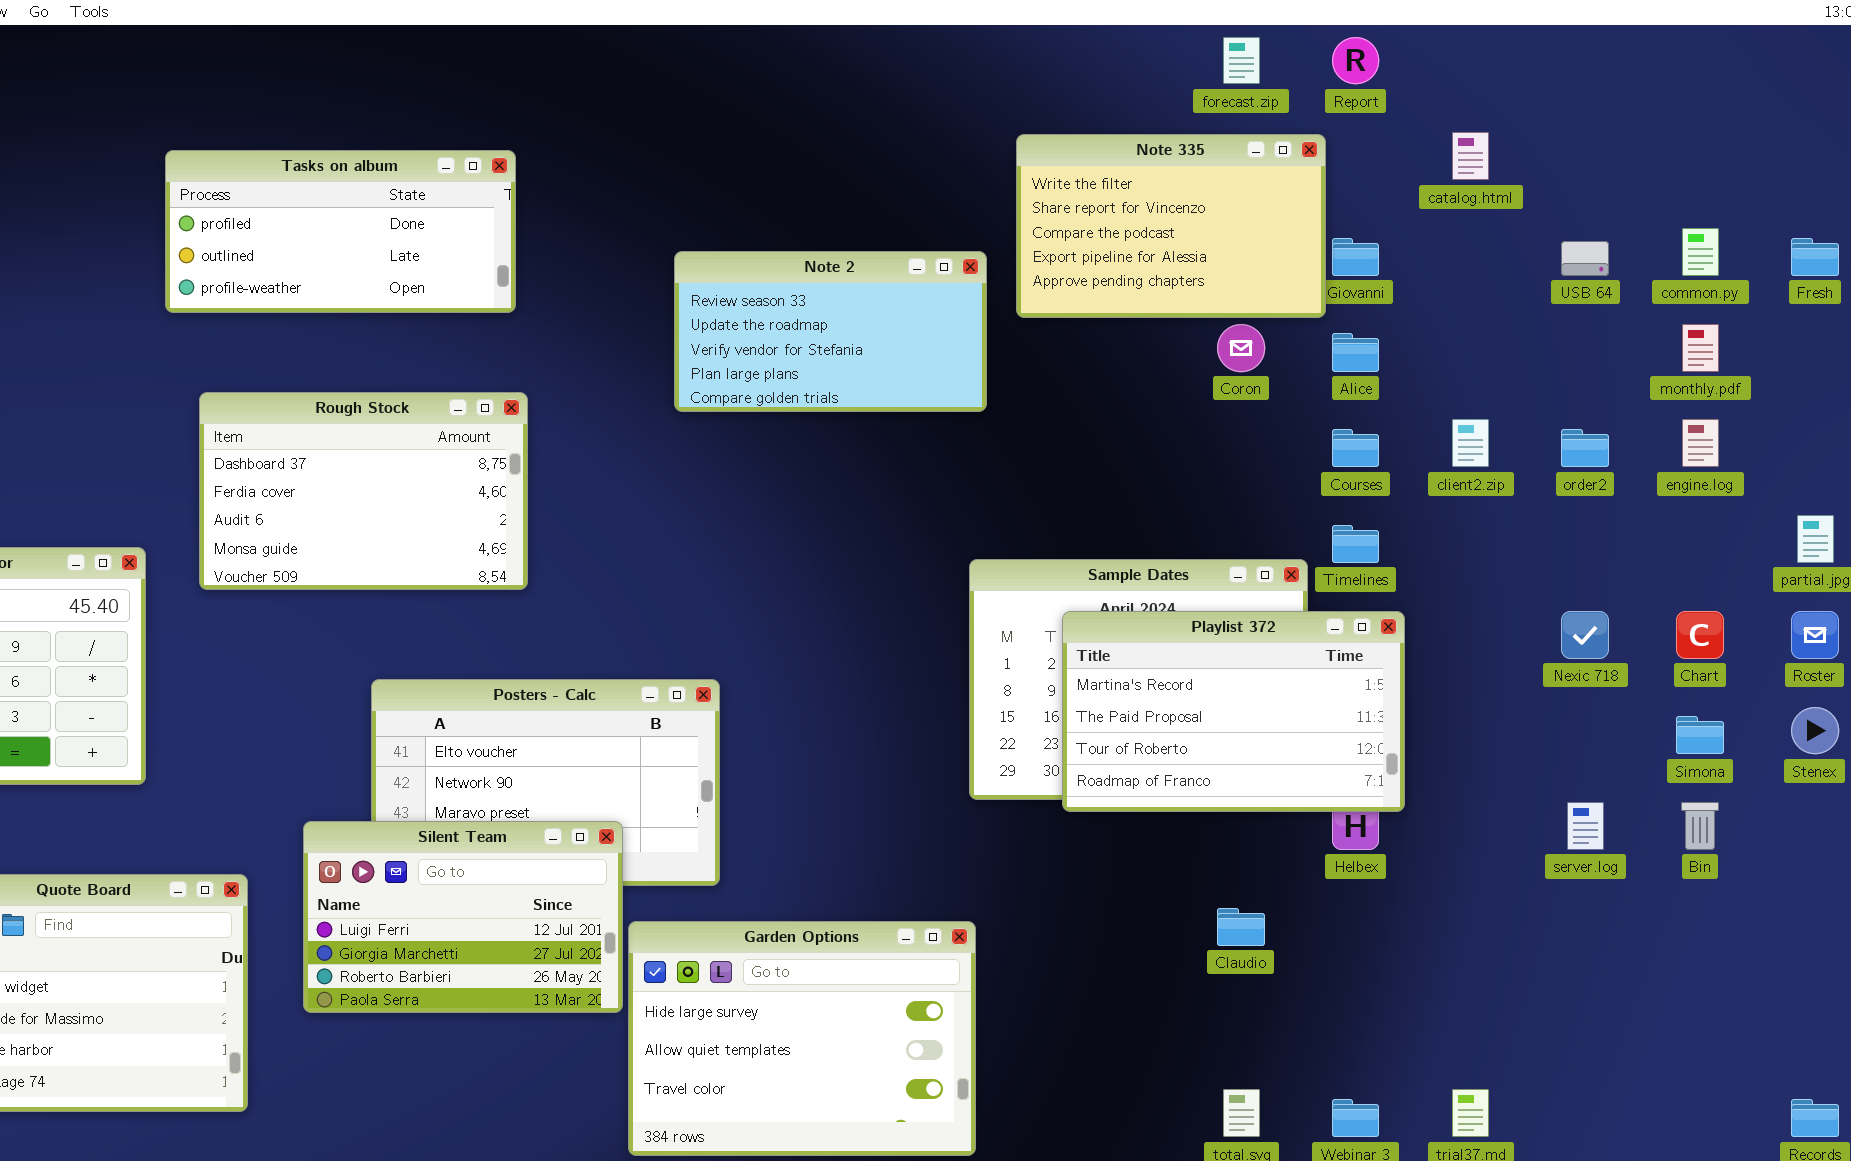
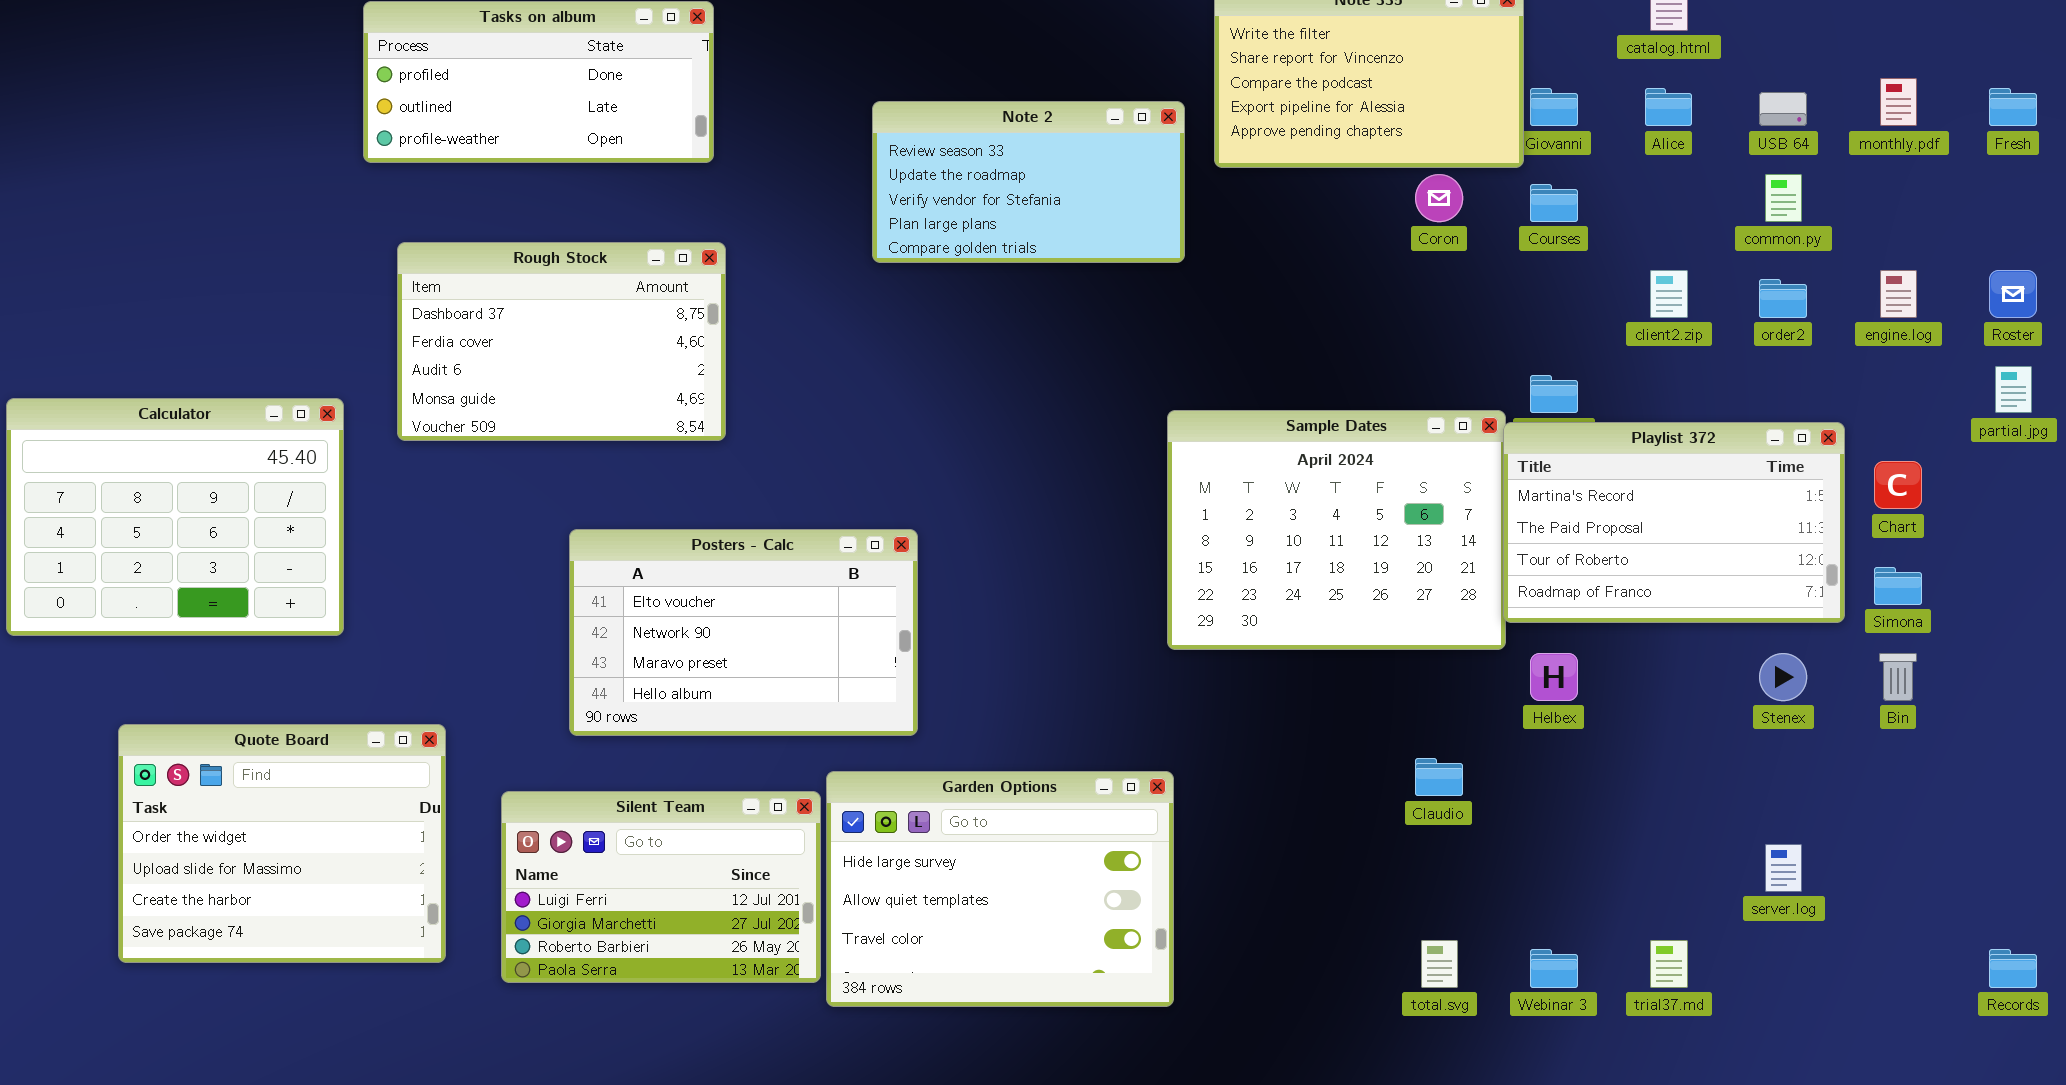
common.py: [1682,228,1719,276] -> [1765,174,1802,222], moved
monthly.pdf: [1682,324,1719,372] -> [1880,78,1917,126], moved
Alice: [1332,333,1379,372] -> [1645,88,1692,126], moved
Courses: [1332,429,1379,467] -> [1530,184,1578,222], moved
Playlist 372: [1062,611,1405,812] -> [1503,422,1845,623], moved
Roster: [1791,611,1839,659] -> [1989,270,2037,318], moved
Stenex: [1791,707,1839,754] -> [1759,653,1807,701], moved
server.log: [1567,802,1604,850] -> [1765,844,1802,892], moved
Silent Team: [303,821,623,1013] -> [501,791,821,983], moved

